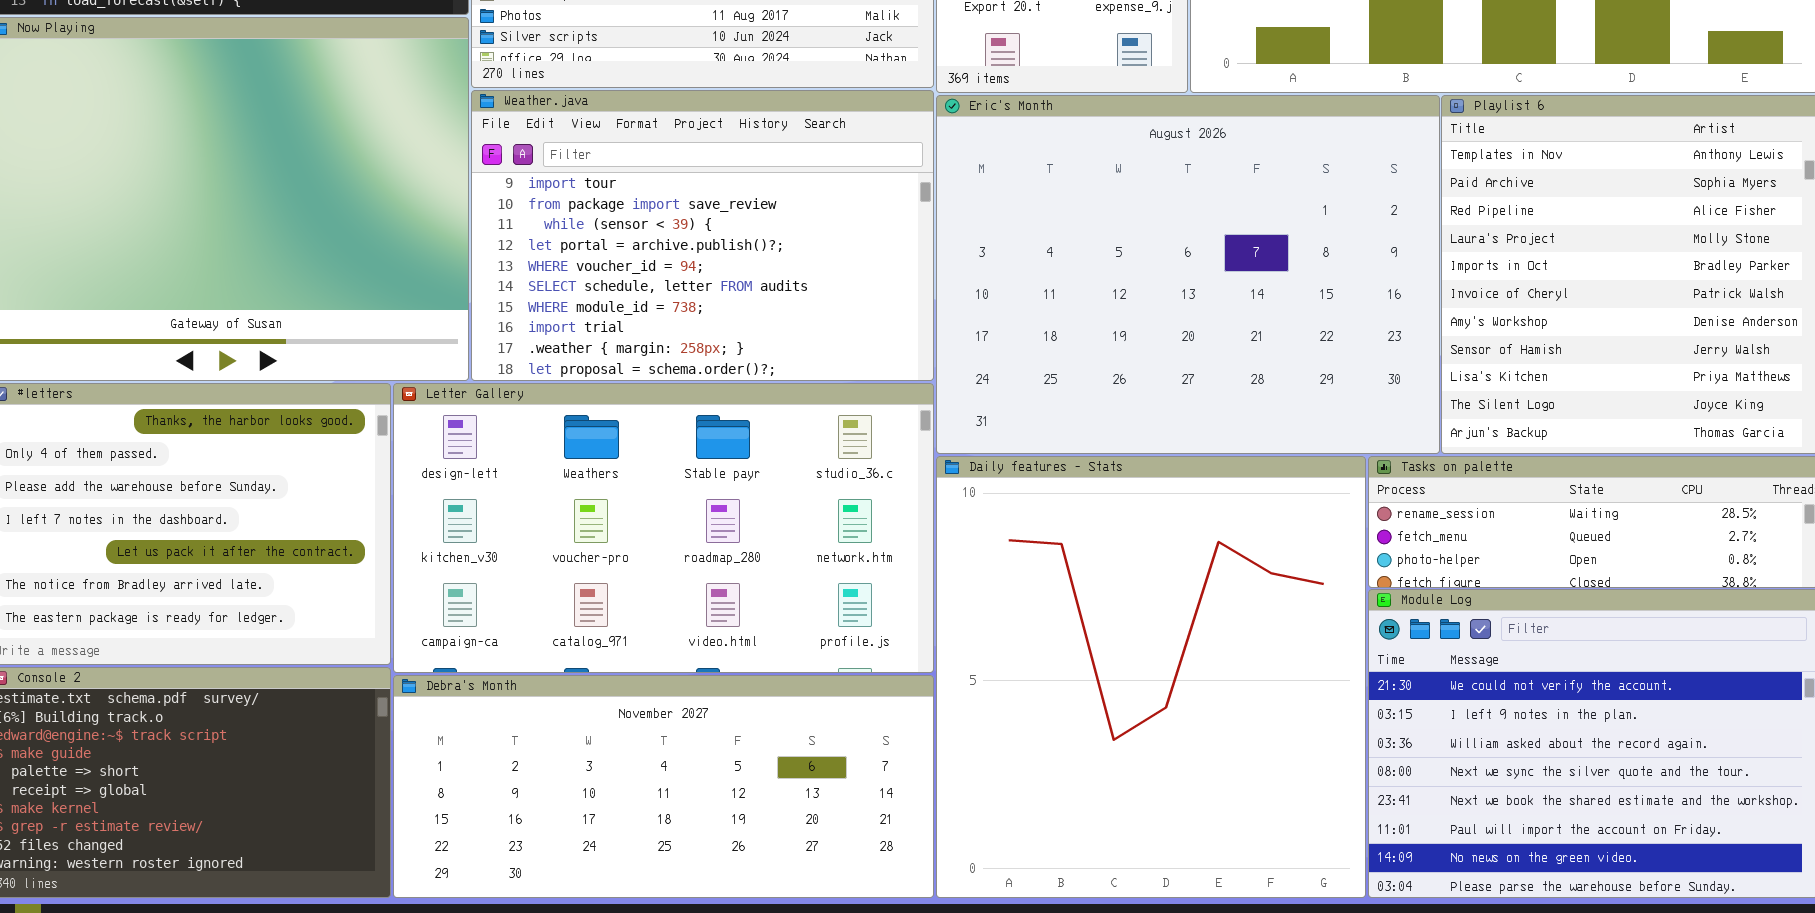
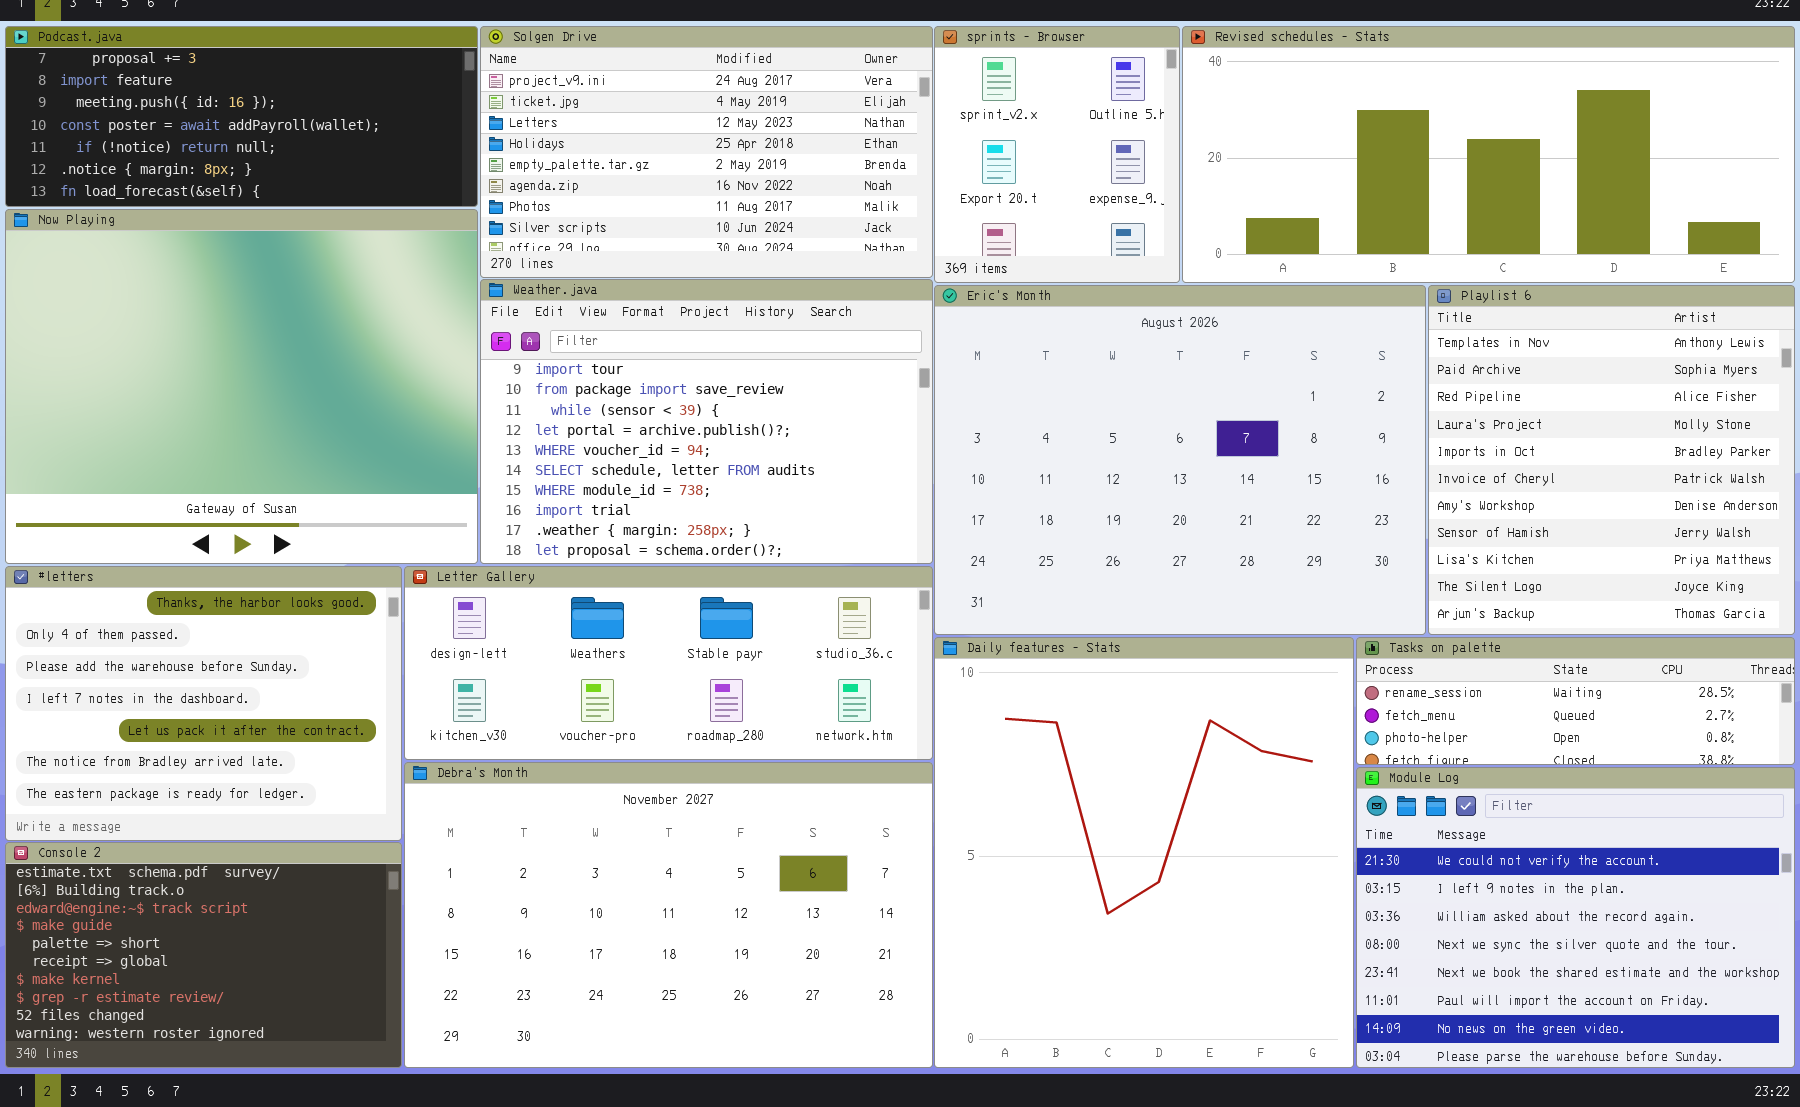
Letter Gallery: [393,383,934,673] -> [404,566,933,760], resized
Debra's Month: [393,675,934,898] -> [404,762,933,1068], resized

